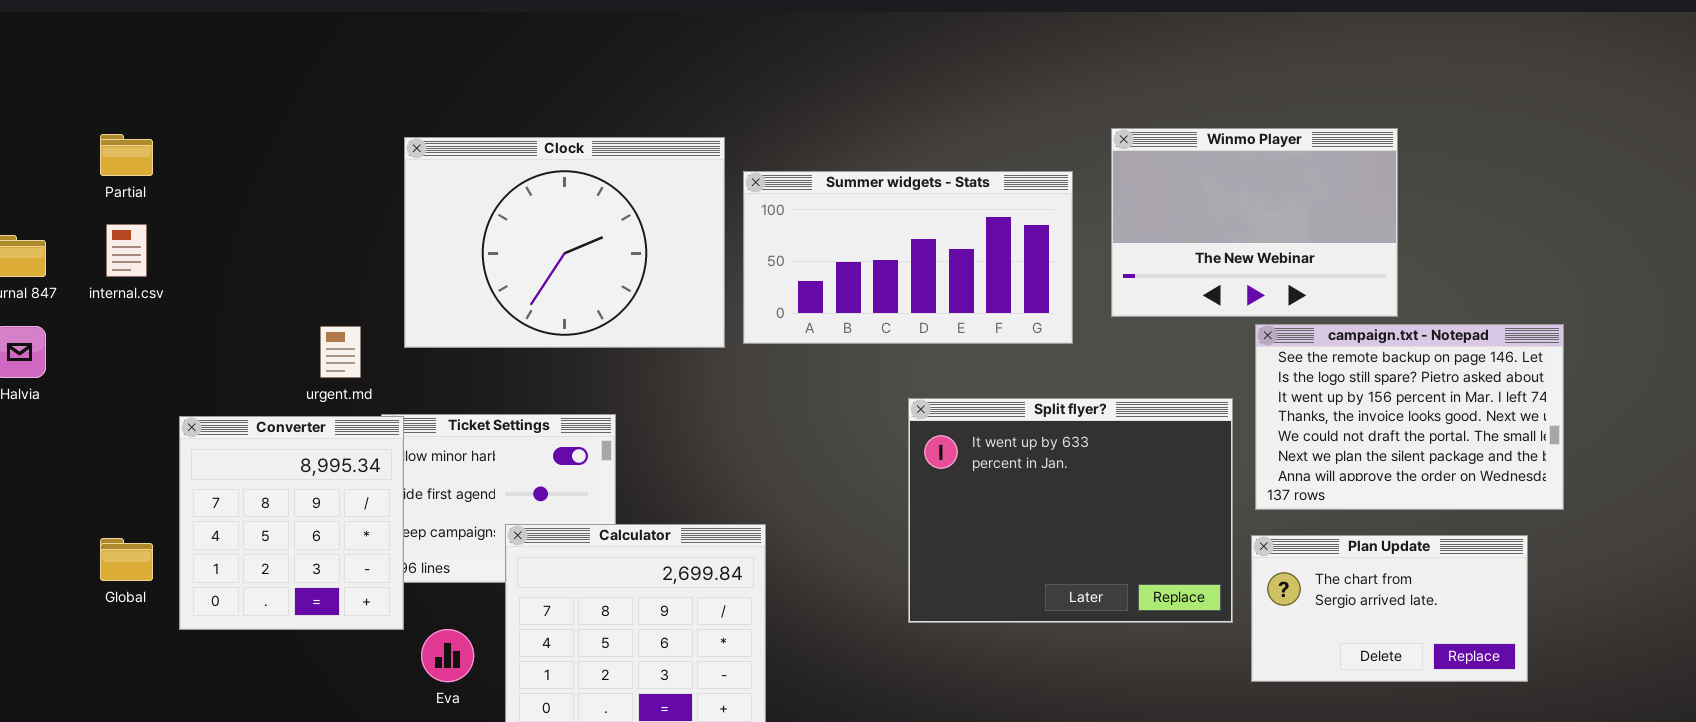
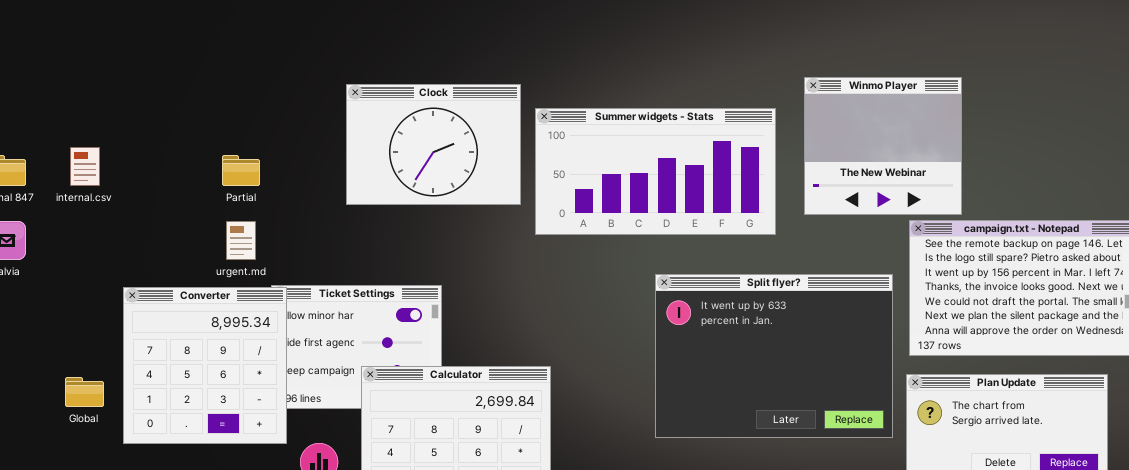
Winmo Player: [1111,128,1398,317] -> [804,77,962,215], resized
Partial: [100,134,153,176] -> [222,155,260,186], moved
Clock: [404,137,725,348] -> [346,84,521,205], resized

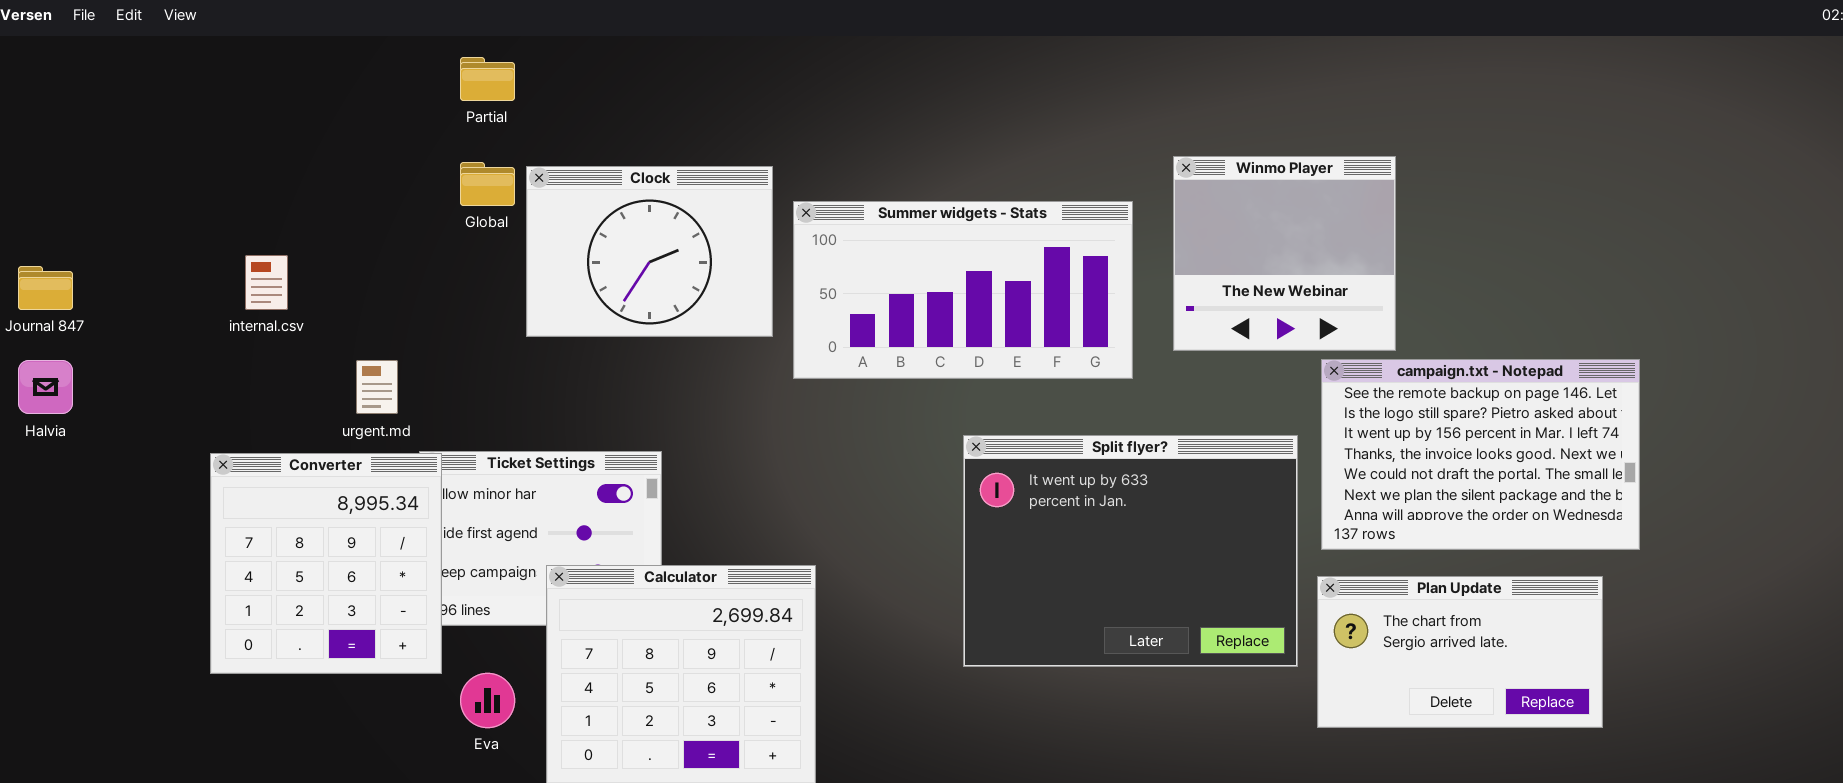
internal.csv: [70,147,100,186] -> [245,255,288,310], moved
Partial: [222,155,260,186] -> [460,57,515,101], moved
Global: [65,377,104,407] -> [460,162,515,206], moved

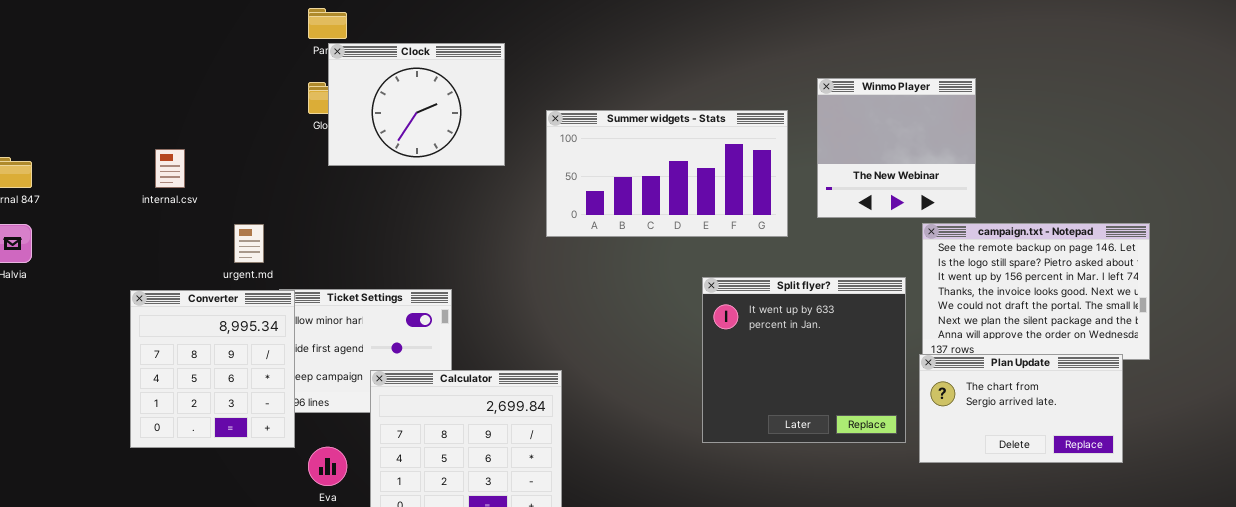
Clock: [526,166,773,337] -> [328,43,505,166], moved
Split flyer?: [963,435,1298,667] -> [702,277,906,443], resized
Plan Update: [1317,576,1603,728] -> [919,354,1123,463], moved

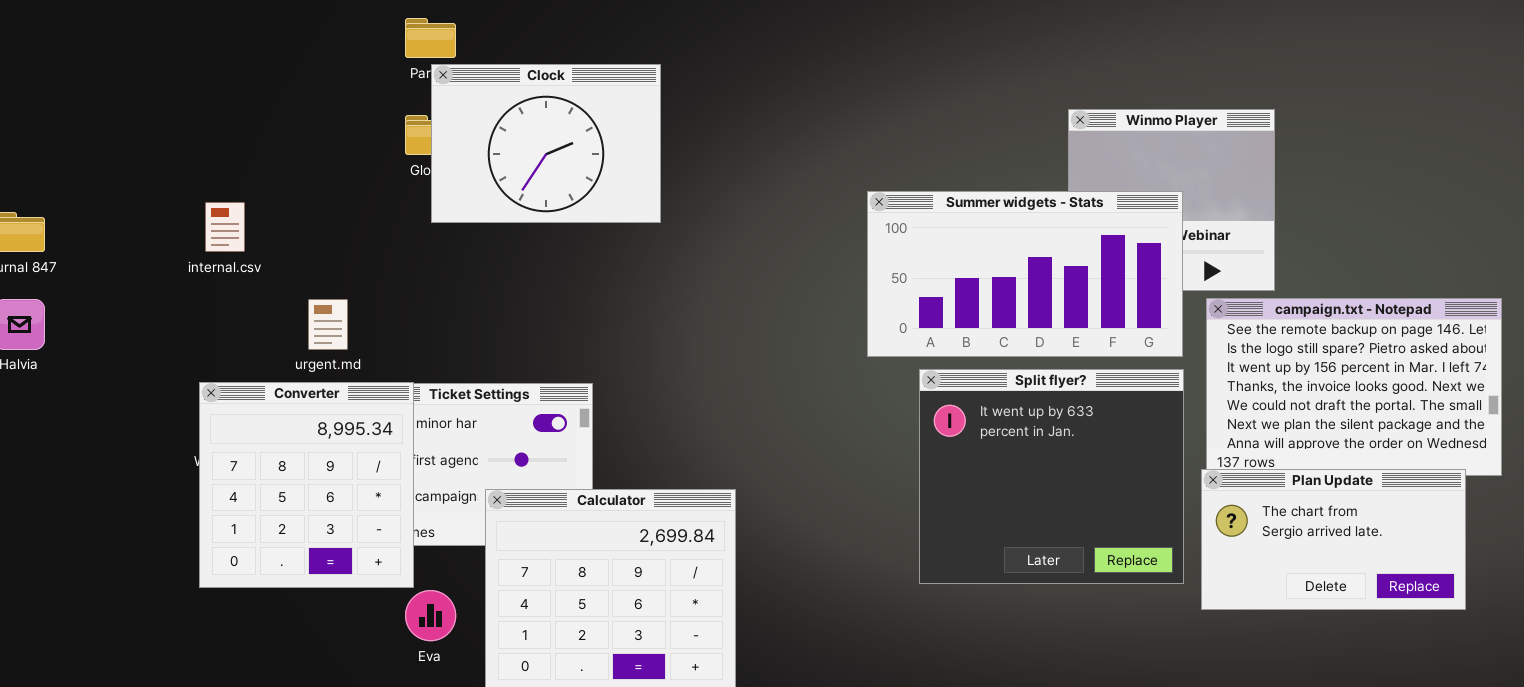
Summer widgets - Stats: [546,110,788,237] -> [867,191,1183,357], moved
Converter: [130,290,295,448] -> [199,382,414,588], moved

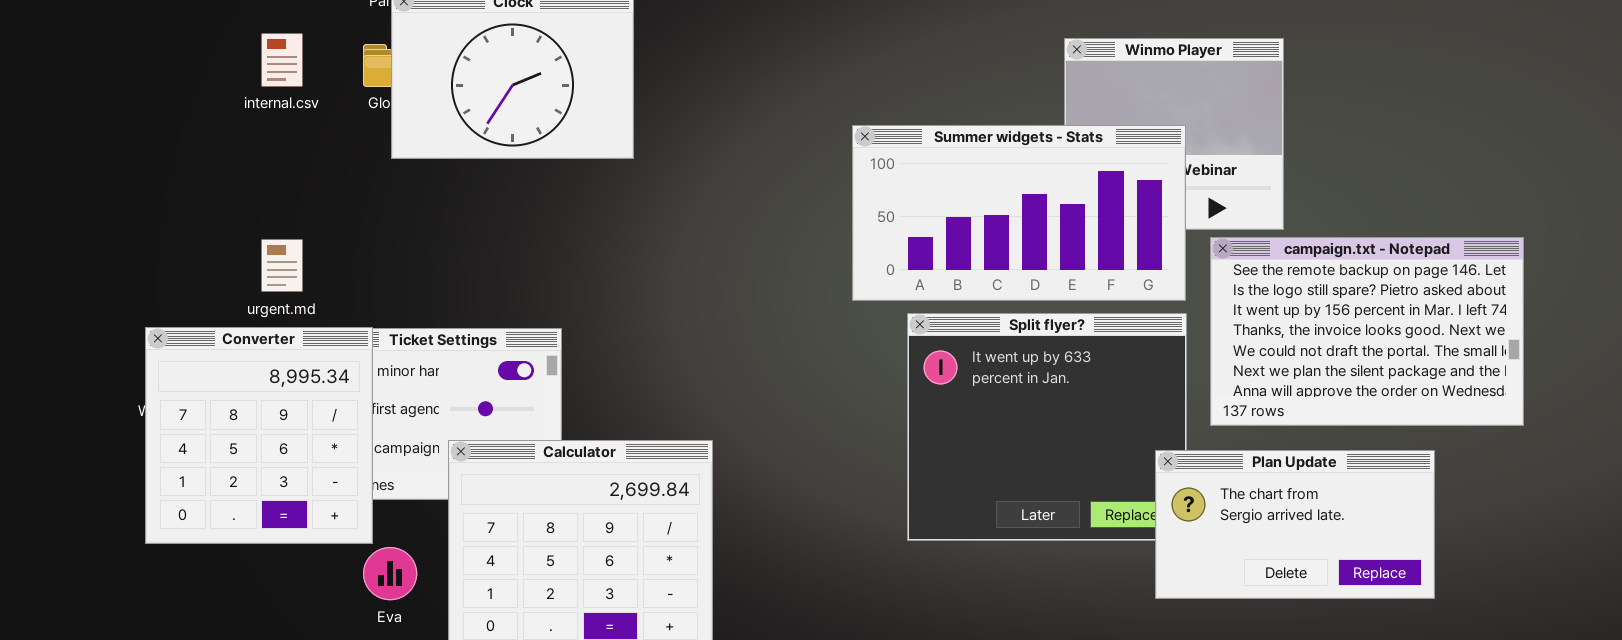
internal.csv: [205,202,245,252] -> [261,33,303,87], moved
Plan Update: [1201,469,1466,610] -> [1155,450,1435,599], moved

